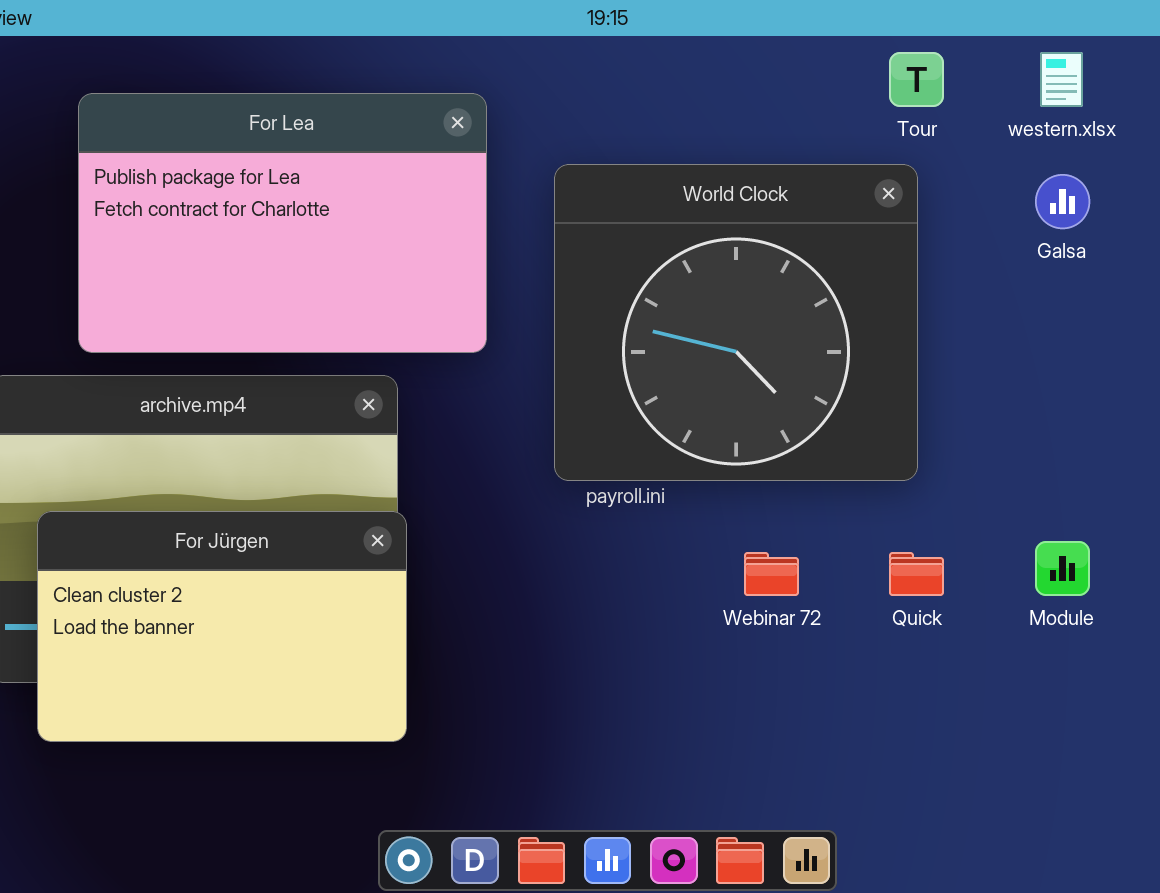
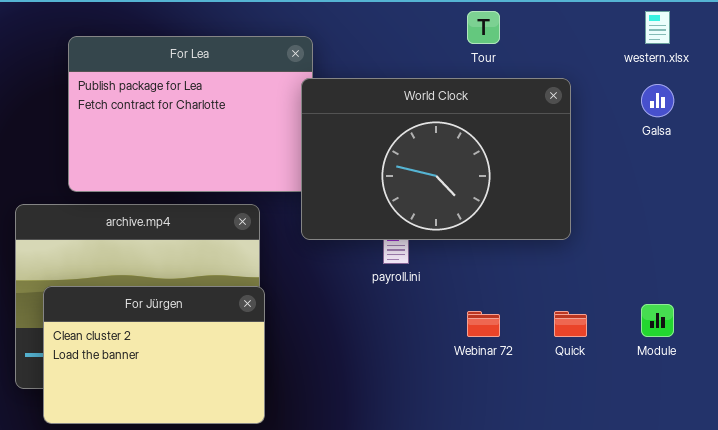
Tour: [889,52,944,107] -> [467,11,500,44], moved
World Clock: [554,164,918,481] -> [301,78,571,240], resized

